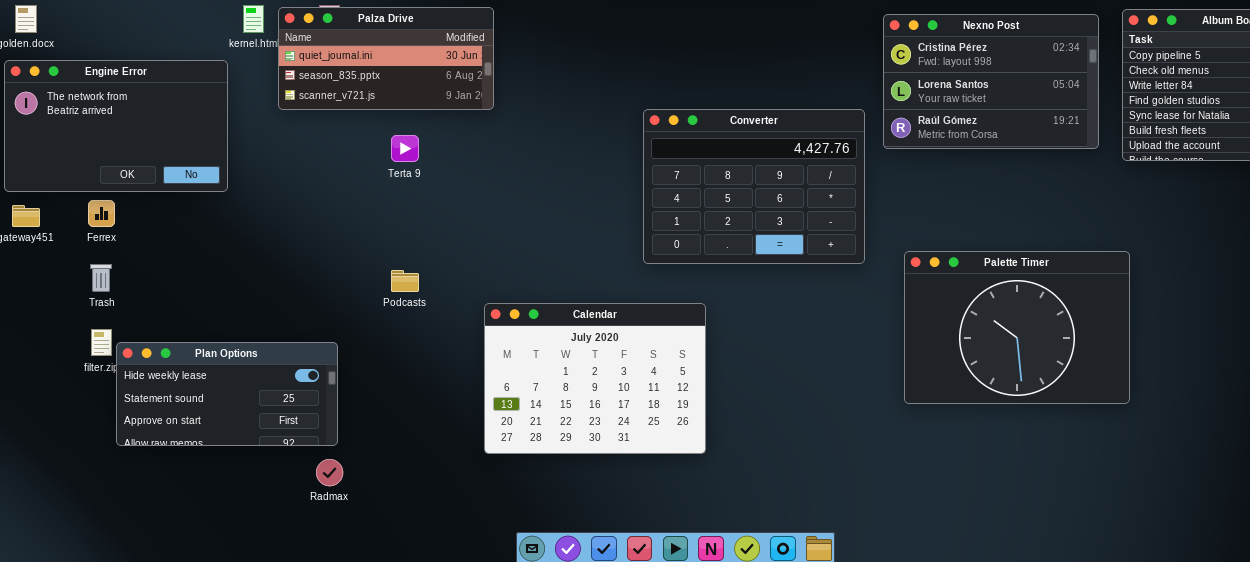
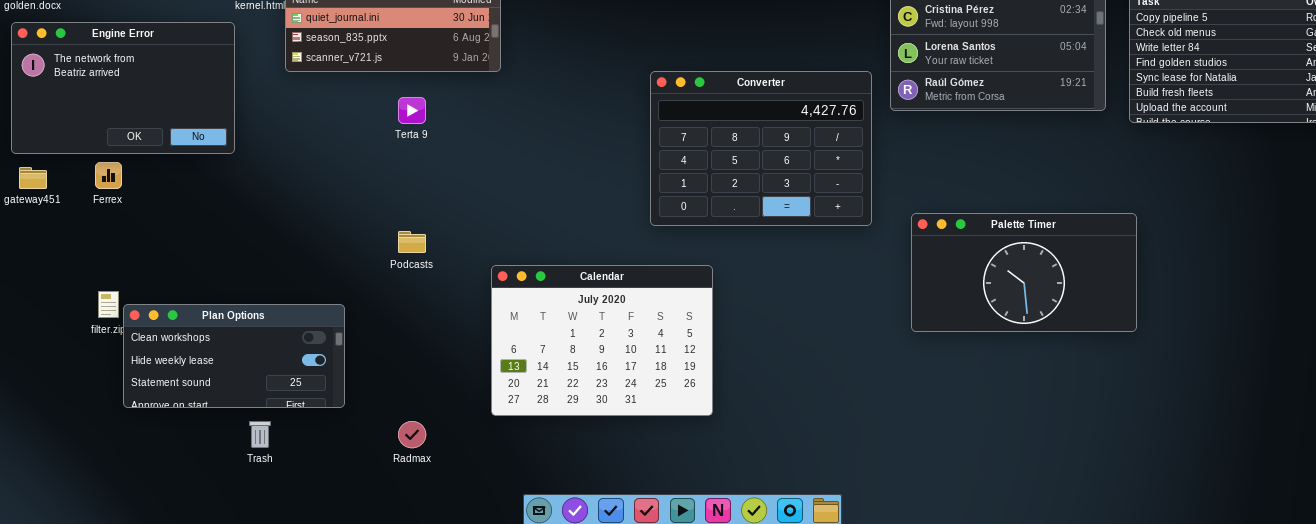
Palette Timer: [904,251,1130,404] -> [911,213,1137,332], resized
Trash: [90,264,112,292] -> [249,421,271,448], moved
Plan Options: [116,342,338,446] -> [123,304,345,408], scrolled up 1 row
Radmax: [316,459,343,486] -> [398,421,426,448], moved

